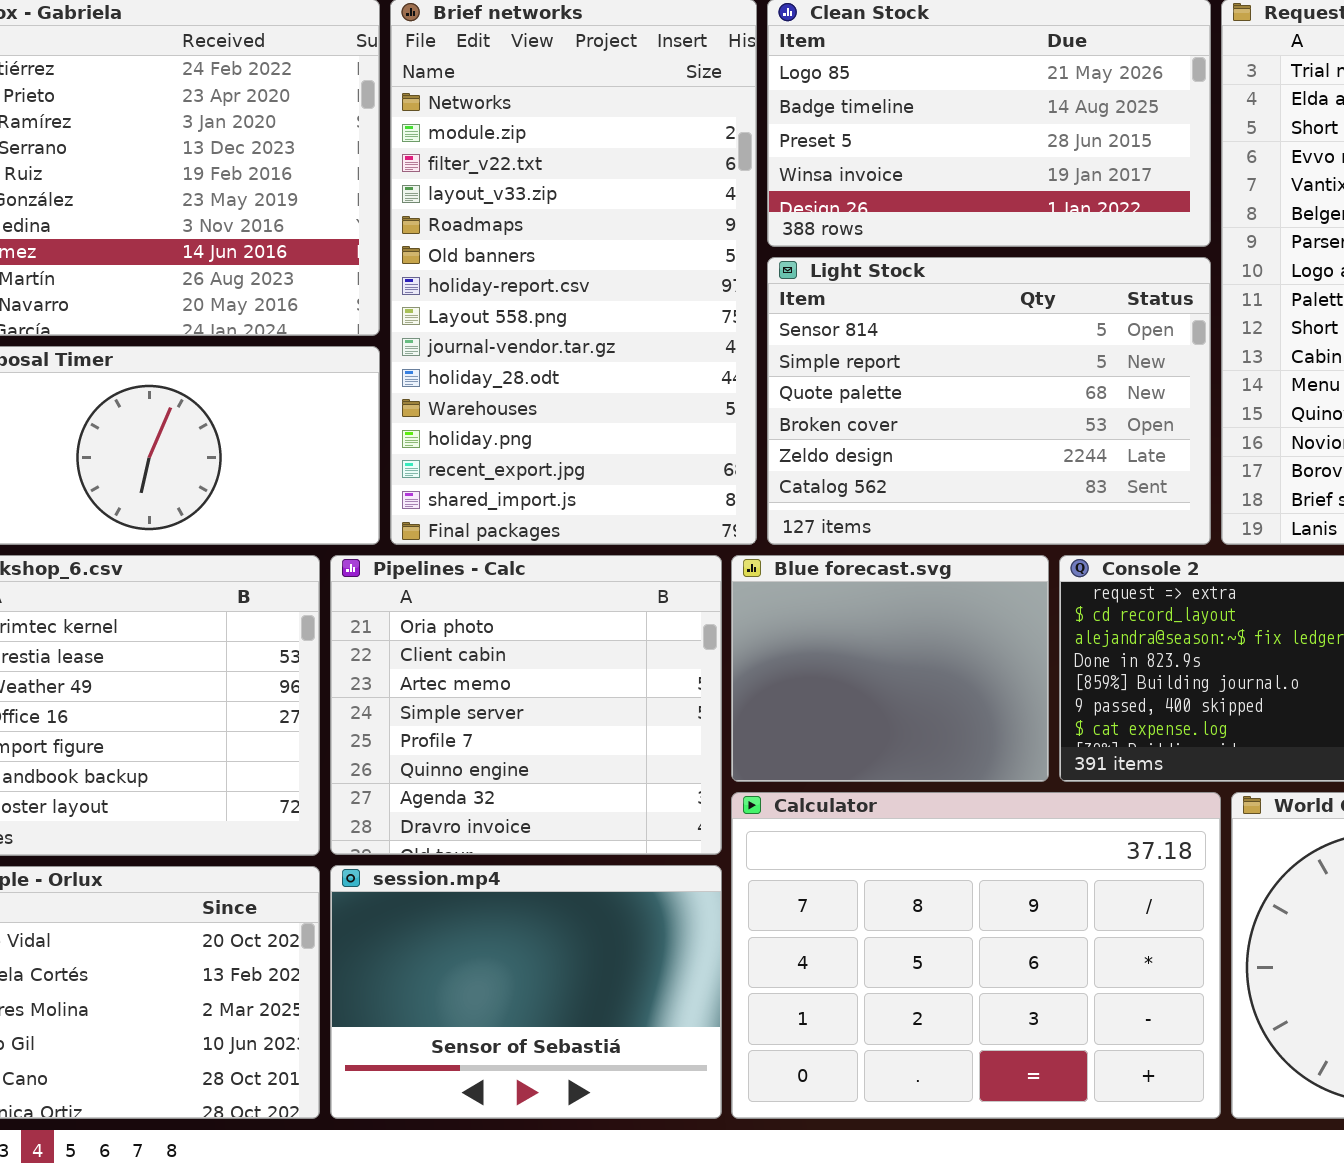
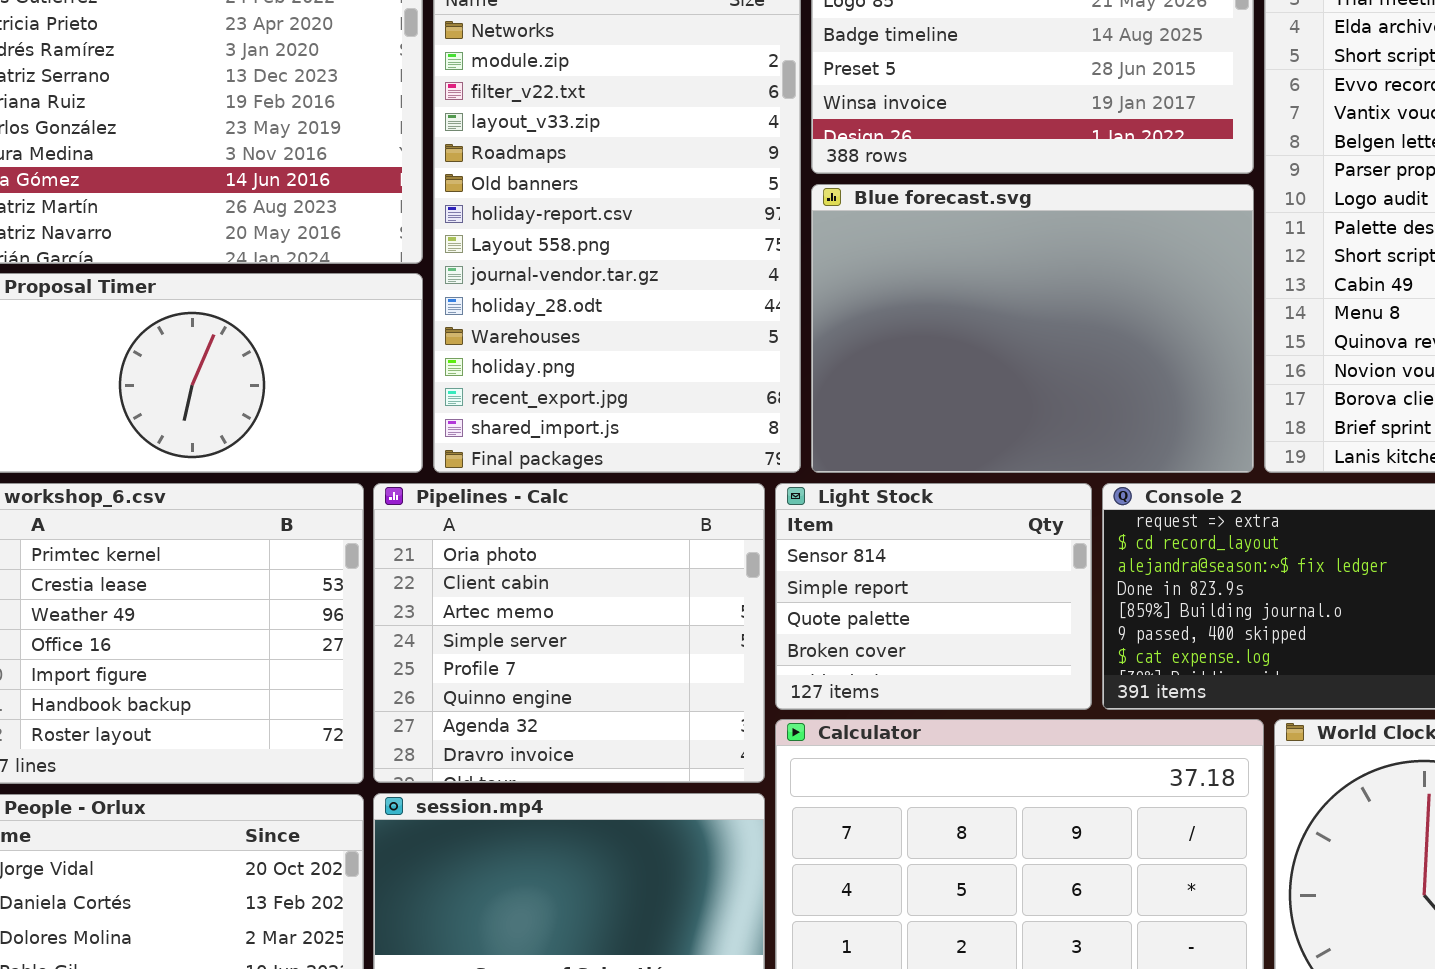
Light Stock: [767,257,1211,545] -> [775,483,1092,710], moved, resized
Blue forecast.svg: [731,555,1049,782] -> [811,184,1254,473], moved, resized

